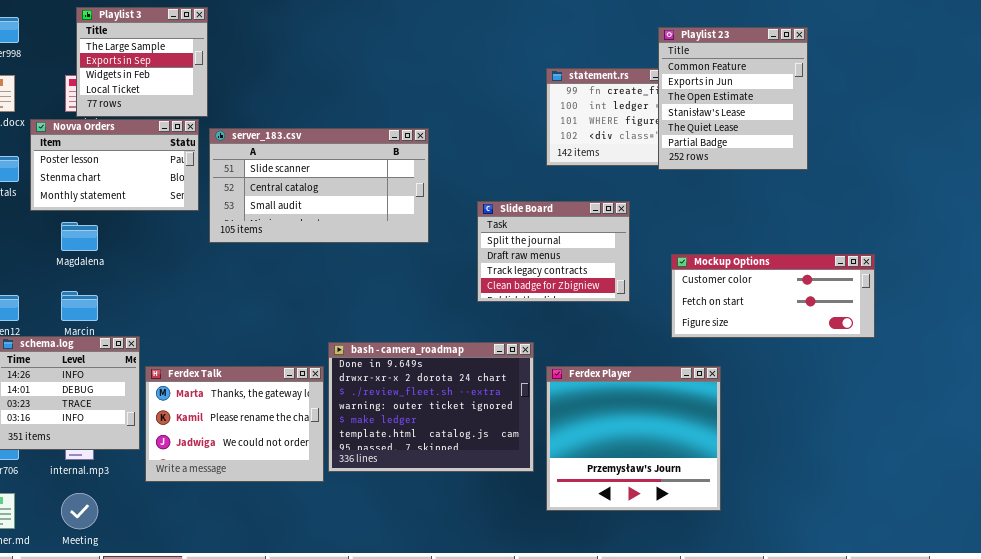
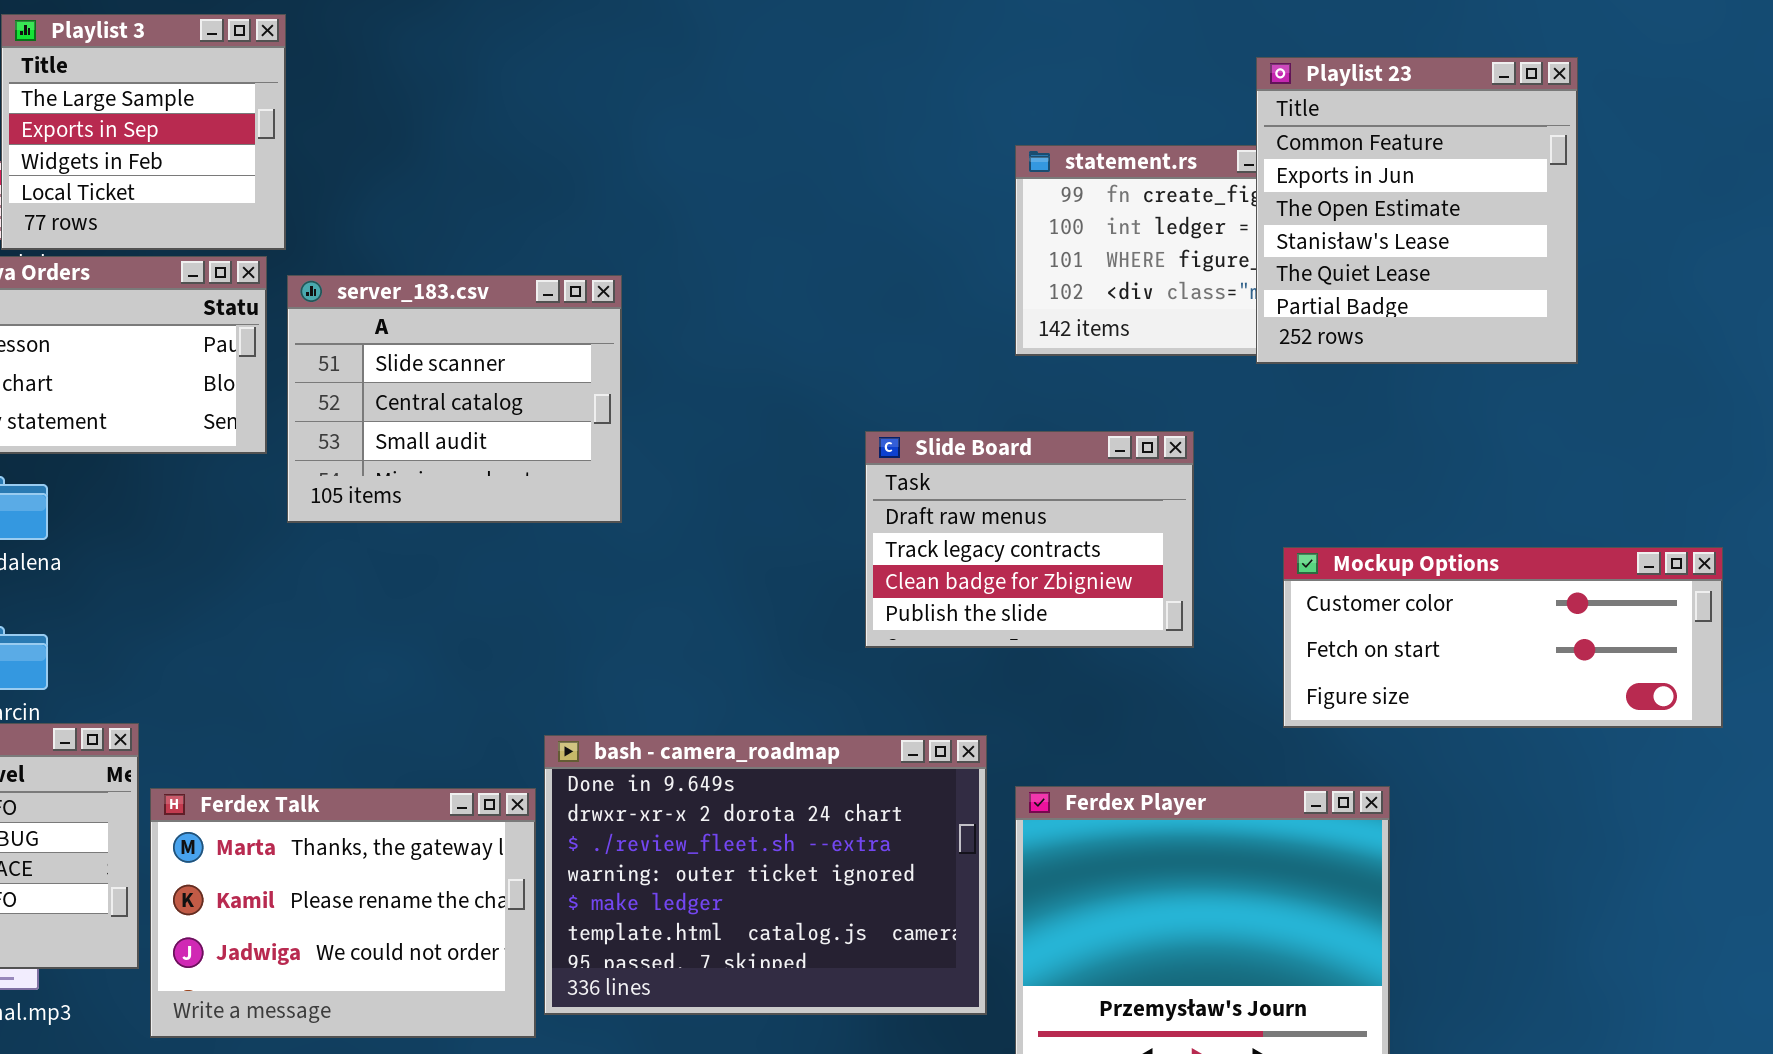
server_183.csv: [209,128,429,243] -> [287,275,622,523], resized
Slide Board: [477,201,630,302] -> [865,431,1194,648], scrolled down 1 row

